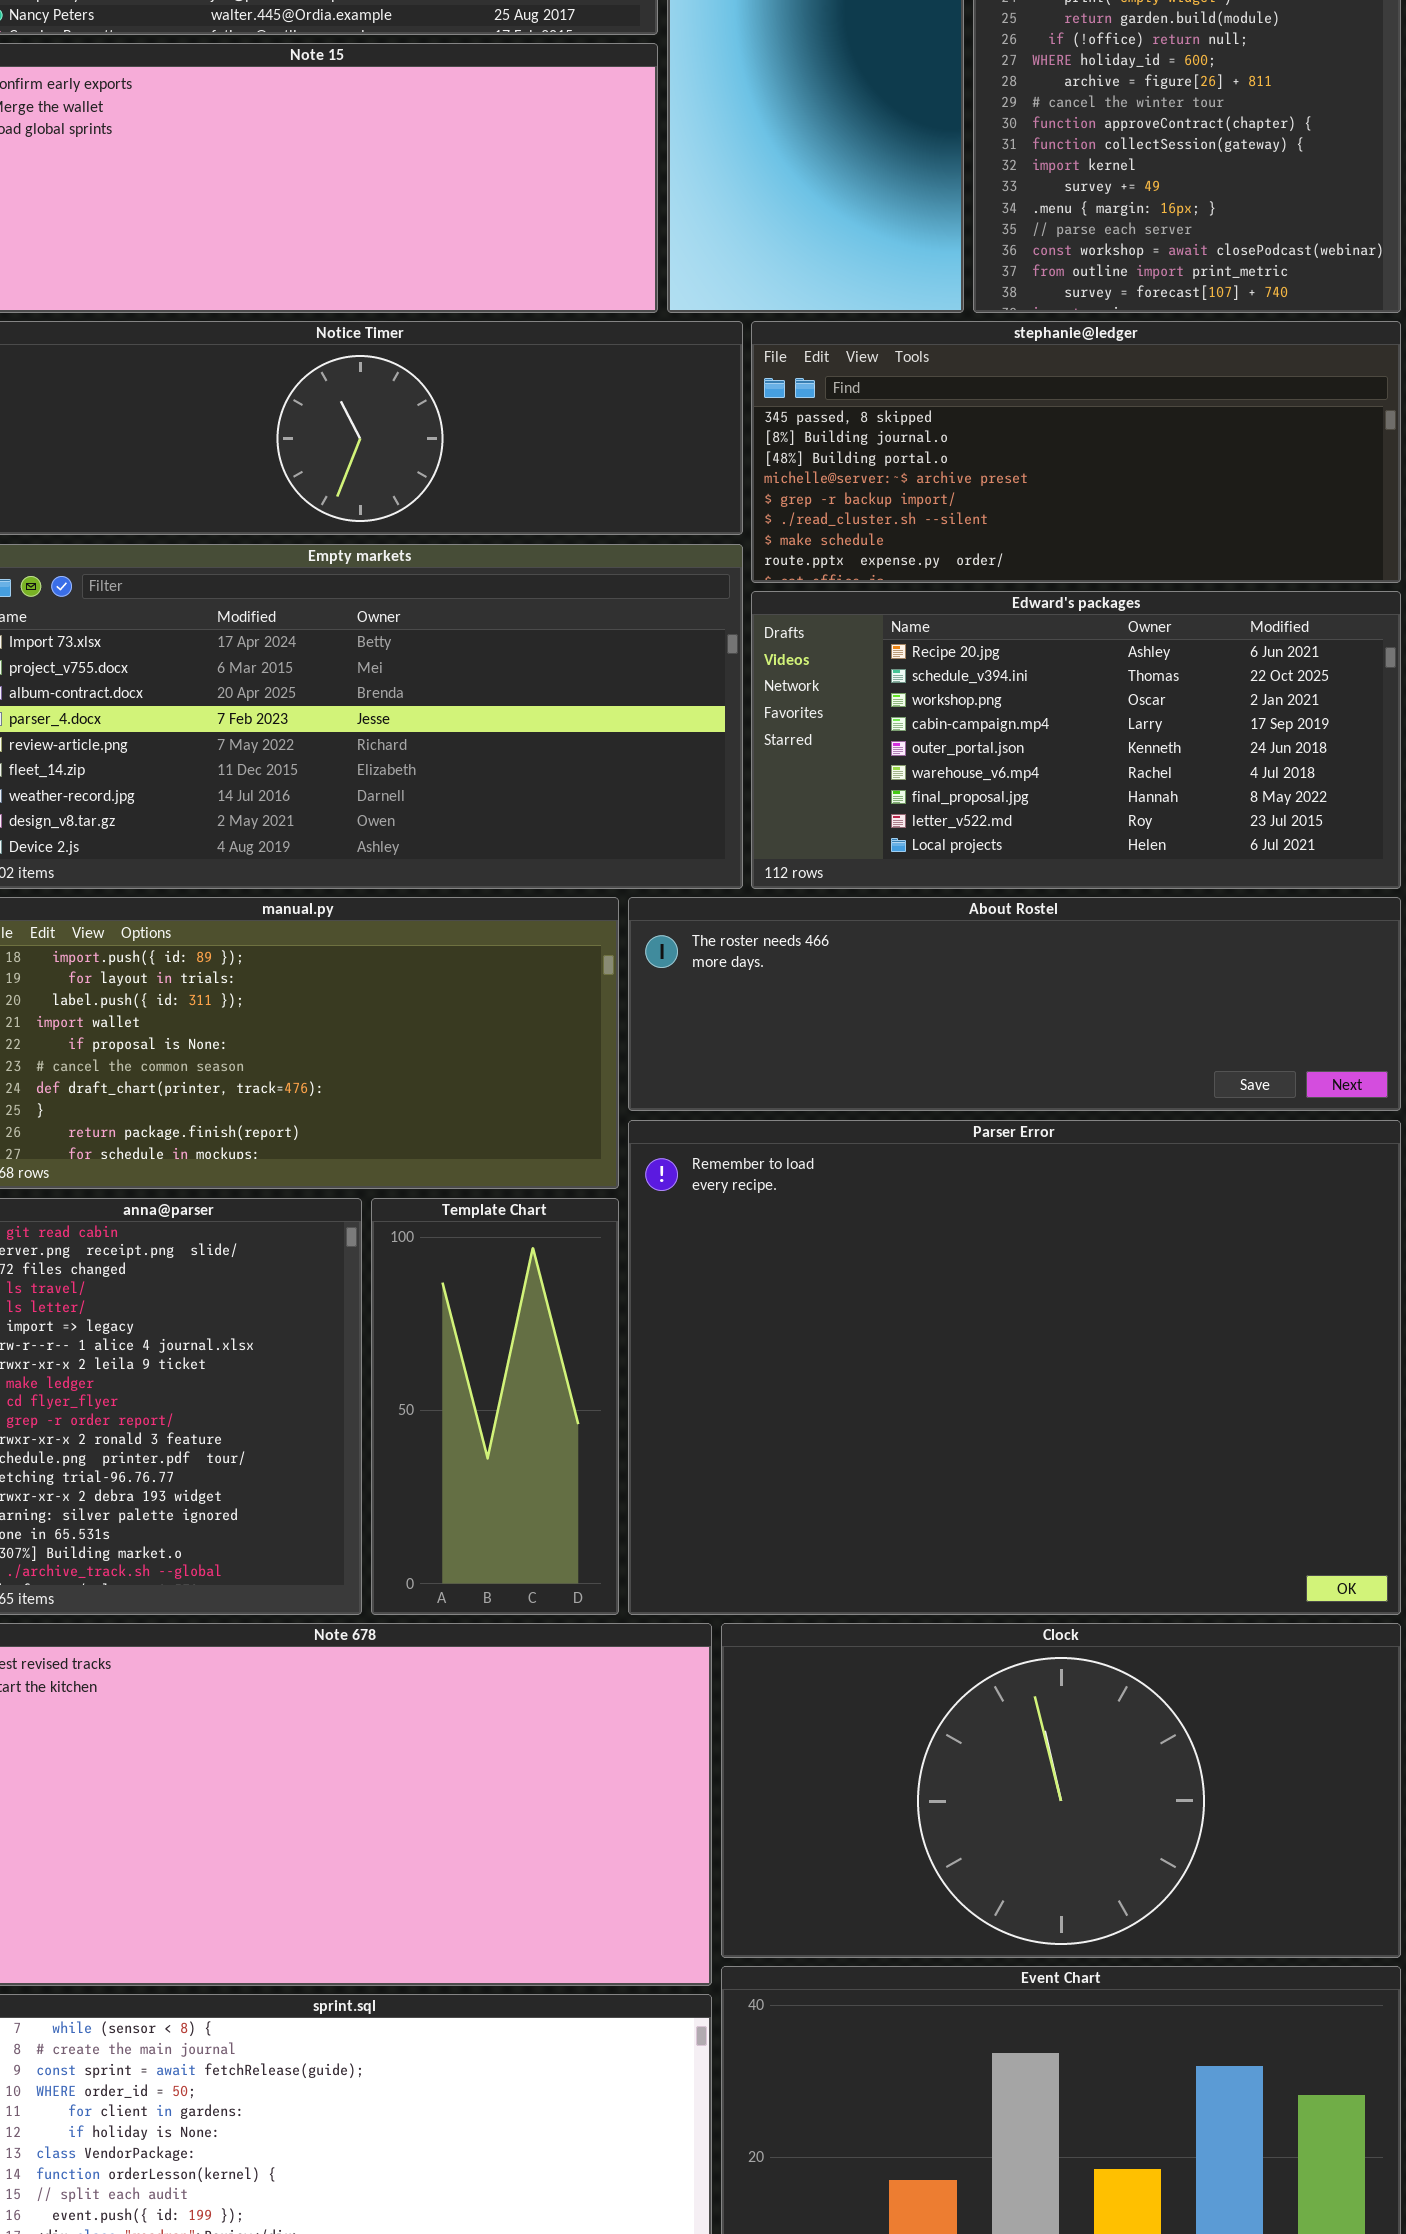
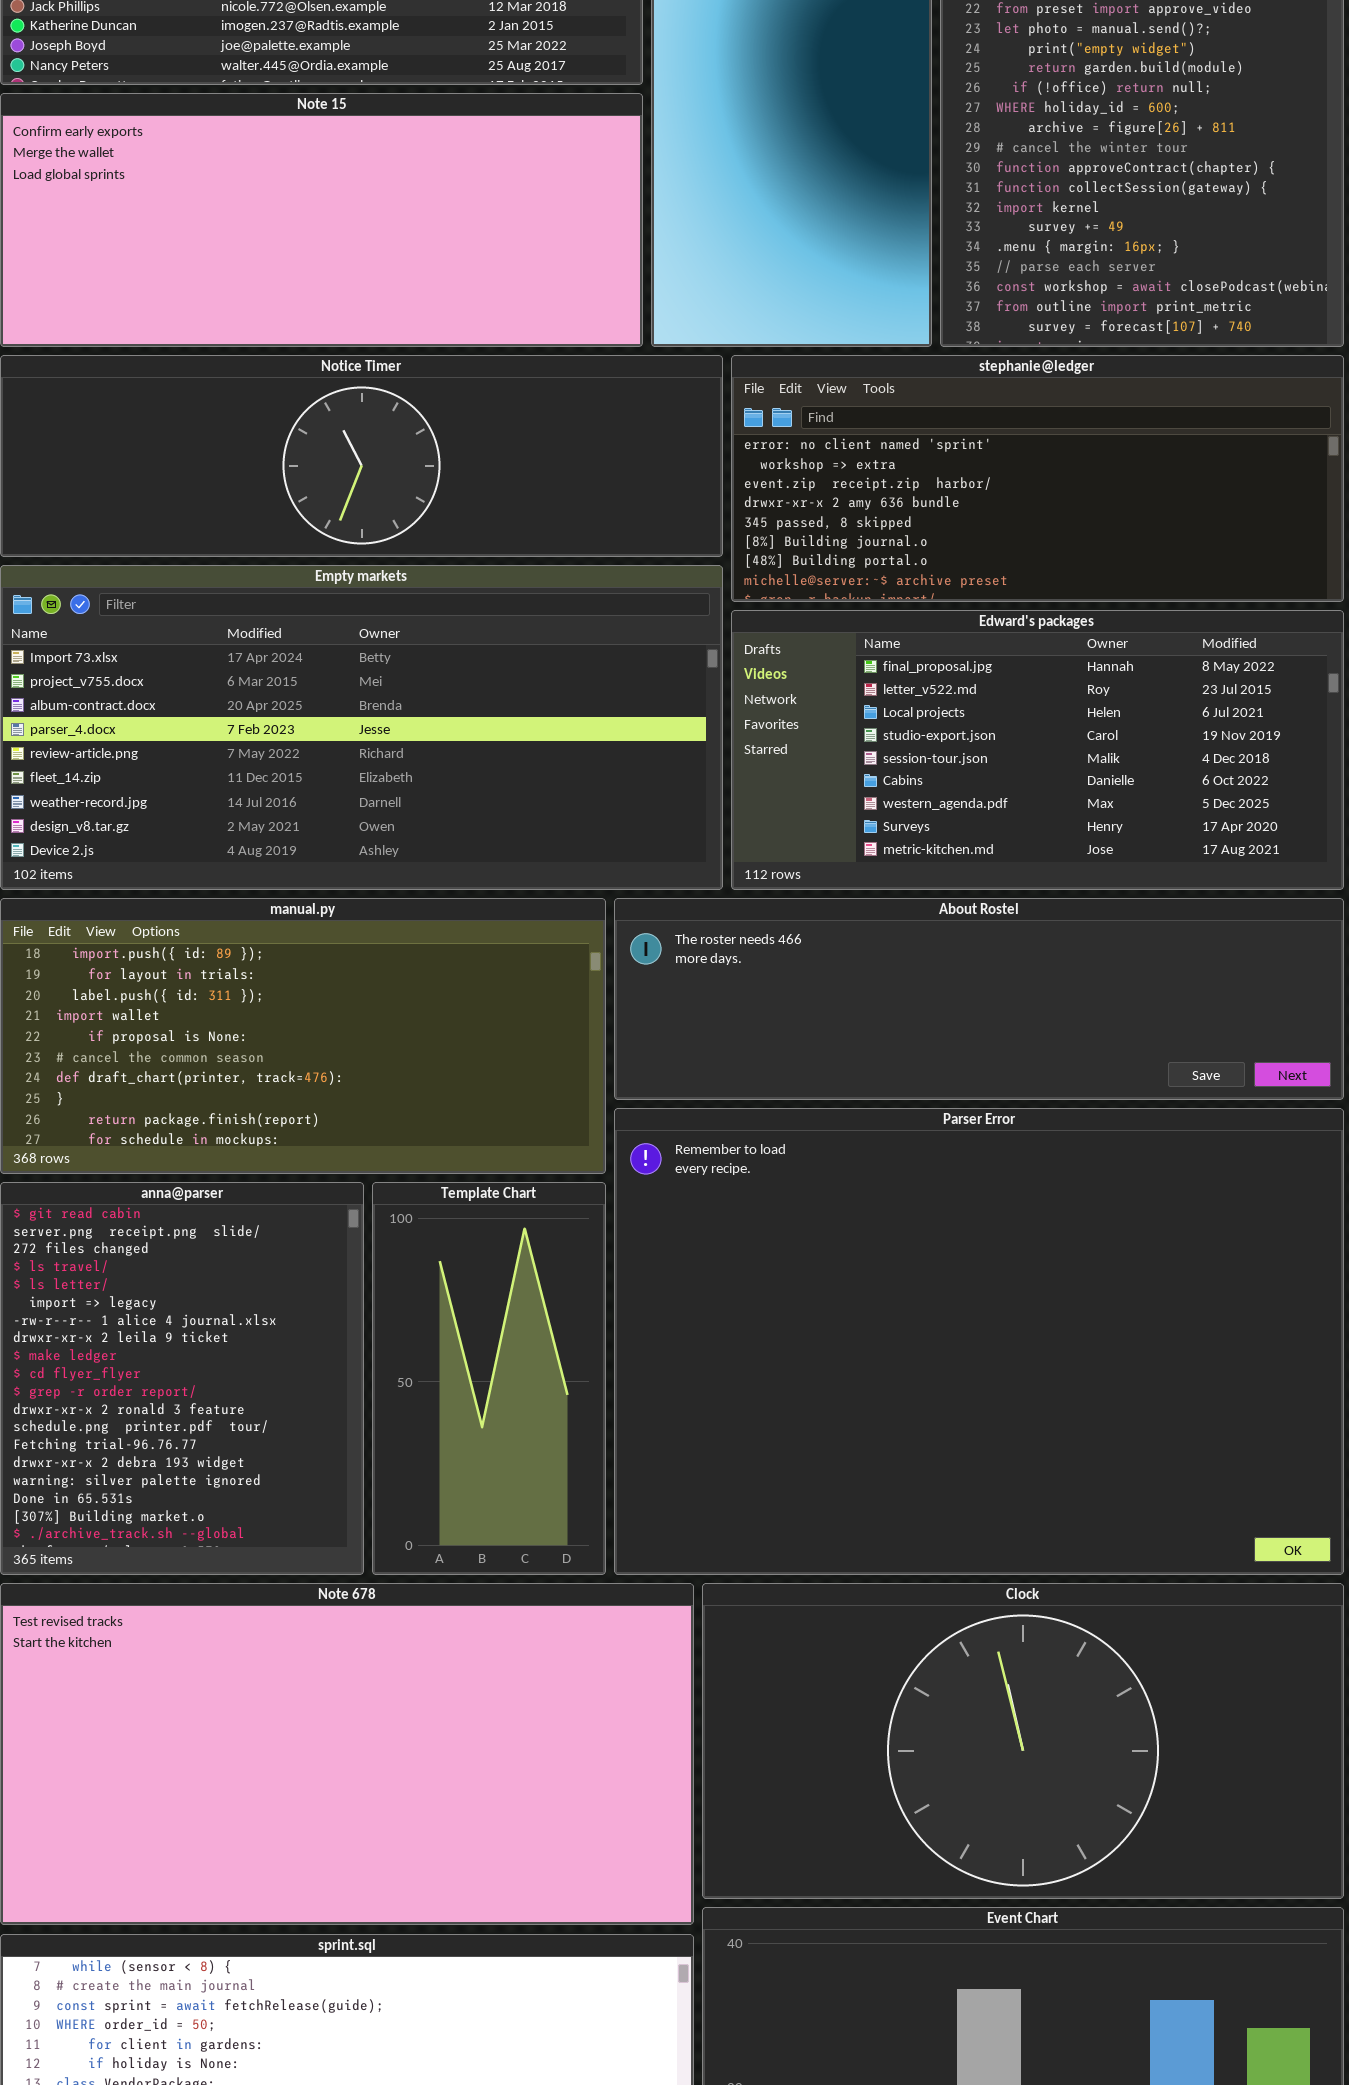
stephanie@ledger: [751,321,1401,583] -> [731,355,1344,602], scrolled up 4 rows
Edward's packages: [751,591,1401,889] -> [731,610,1344,890], scrolled down 6 rows

